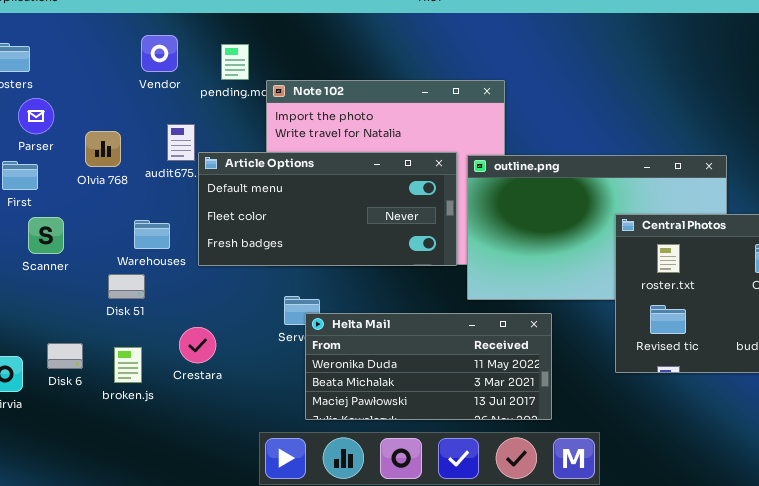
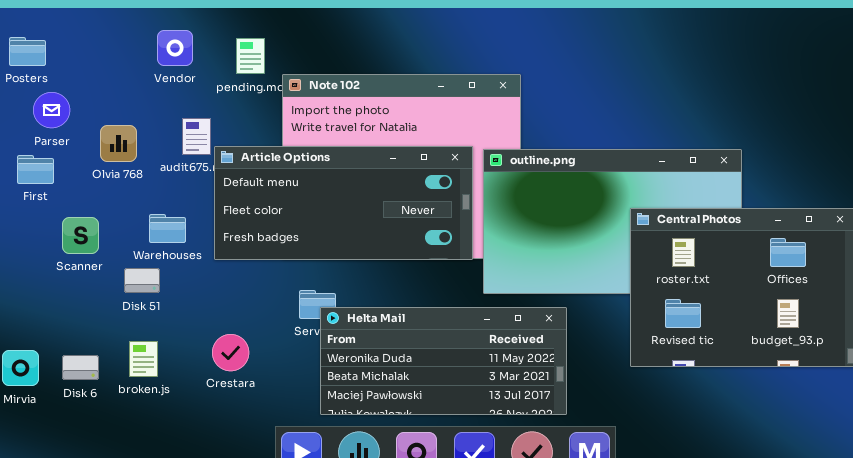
Scanner: [28,217,64,254] -> [62,217,99,254], moved
Crestara: [179,327,216,363] -> [212,334,249,371], moved
Disk 6: [47,343,83,369] -> [62,355,99,380], moved

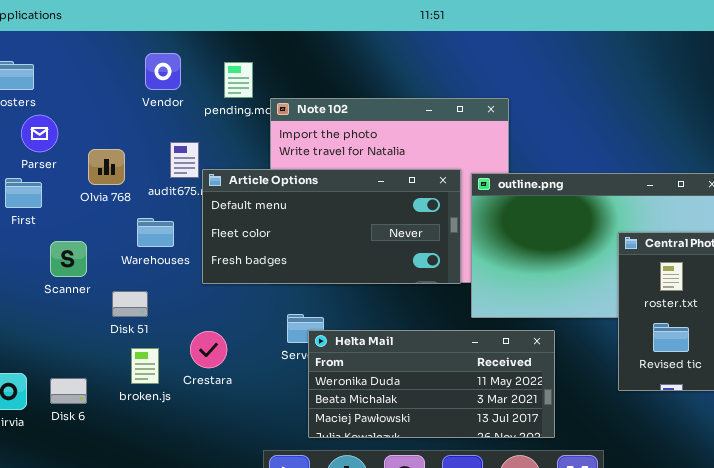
Warehouses: [149,214,186,243] -> [137,218,174,247], moved
Crestara: [212,334,249,371] -> [190,331,227,368], moved
broken.js: [129,341,158,377] -> [131,348,159,384], moved

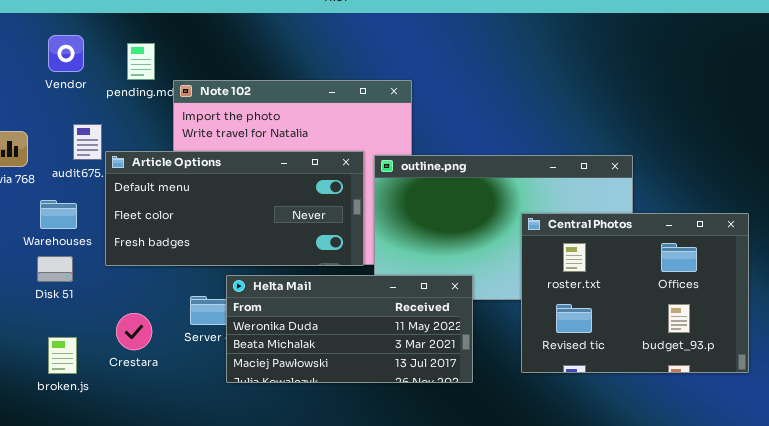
Disk 51: [112,291,148,317] -> [37,256,73,282], moved
Helta Mail: [308,330,555,438] -> [226,275,473,383], moved
Crestara: [190,331,227,368] -> [116,313,152,350], moved
broken.js: [131,348,159,384] -> [48,337,77,374], moved

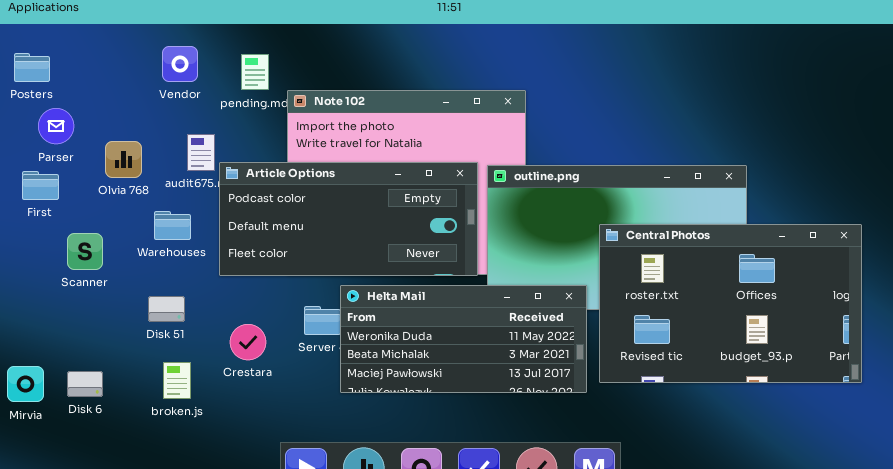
Article Options: [105,151,364,266] -> [219,162,478,276], scrolled up 1 row
Central Photos: [521,213,749,373] -> [599,224,862,383], resized
Disk 51: [37,256,73,282] -> [148,296,185,322], moved
broken.js: [48,337,77,374] -> [163,362,191,399], moved

